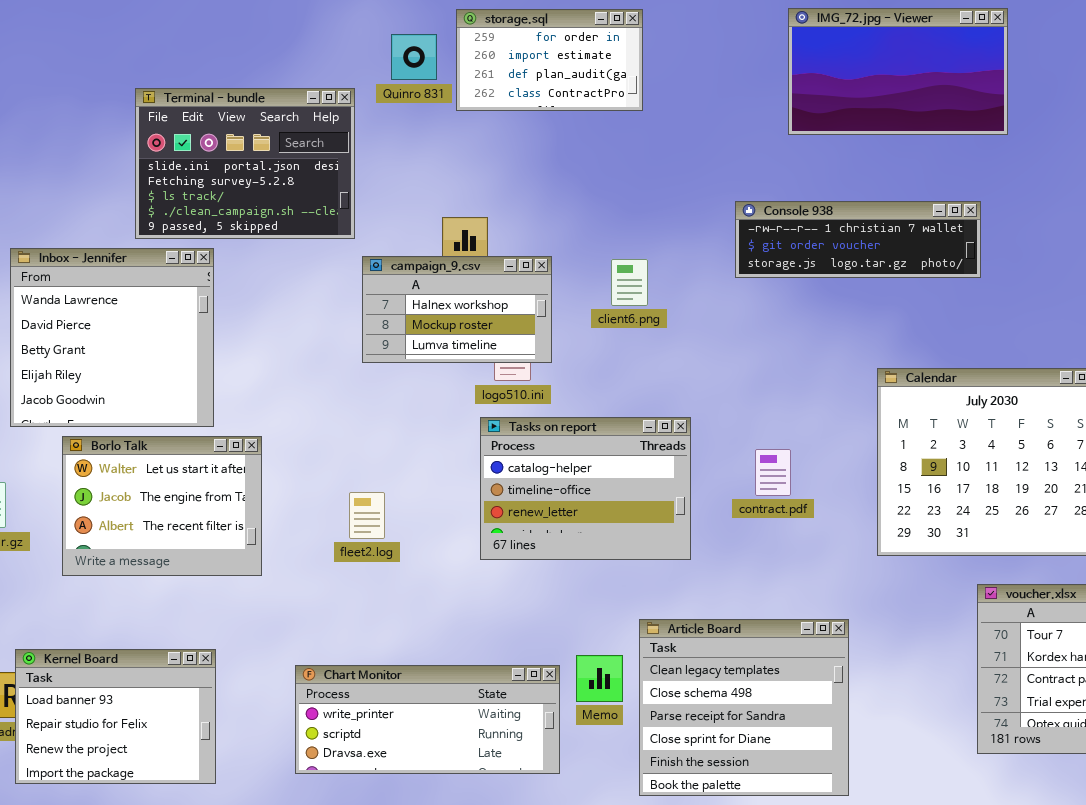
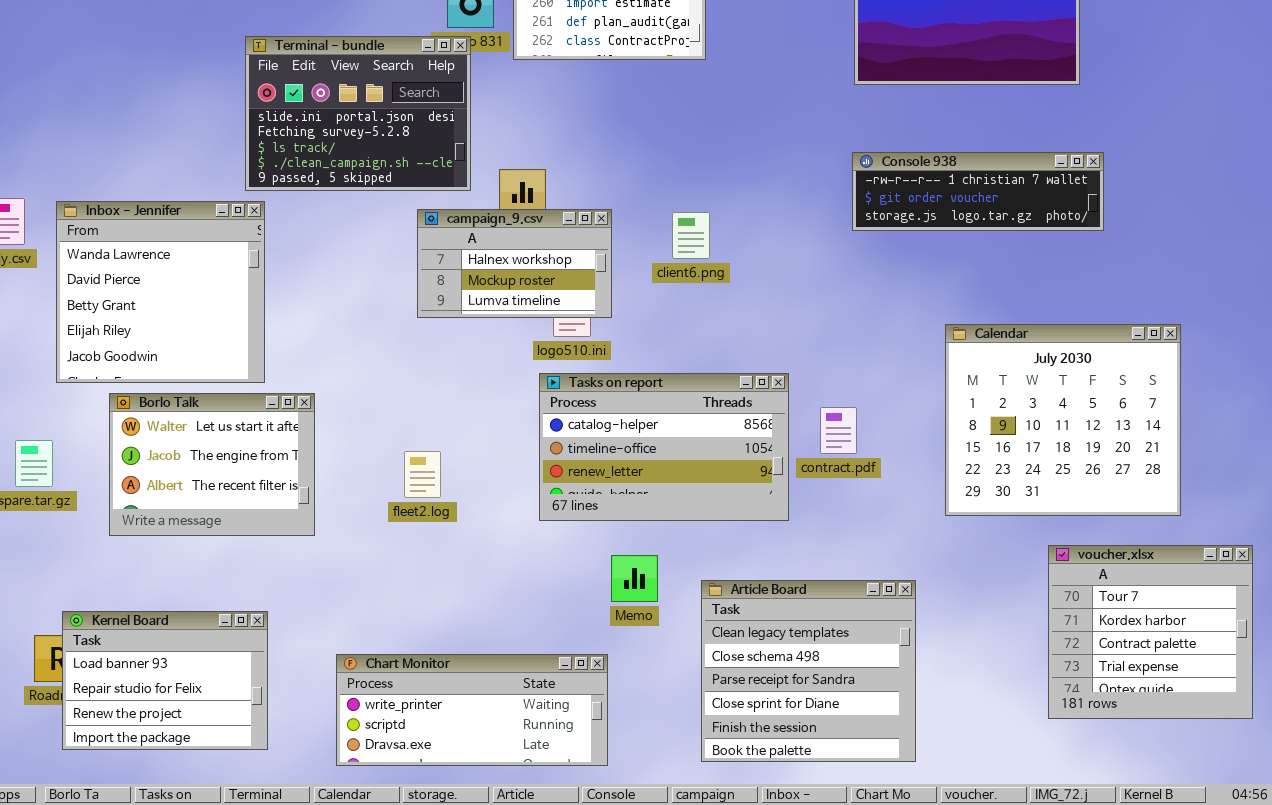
Terminal - bundle: [135,88,355,239] -> [245,36,471,191], moved
Console 938: [735,201,981,278] -> [852,152,1104,231], moved
Tasks on report: [480,417,691,560] -> [539,373,789,521], resized
Memo: [576,655,623,702] -> [611,555,658,602], moved
Chart Monitor: [295,665,560,774] -> [336,654,608,766], moved

